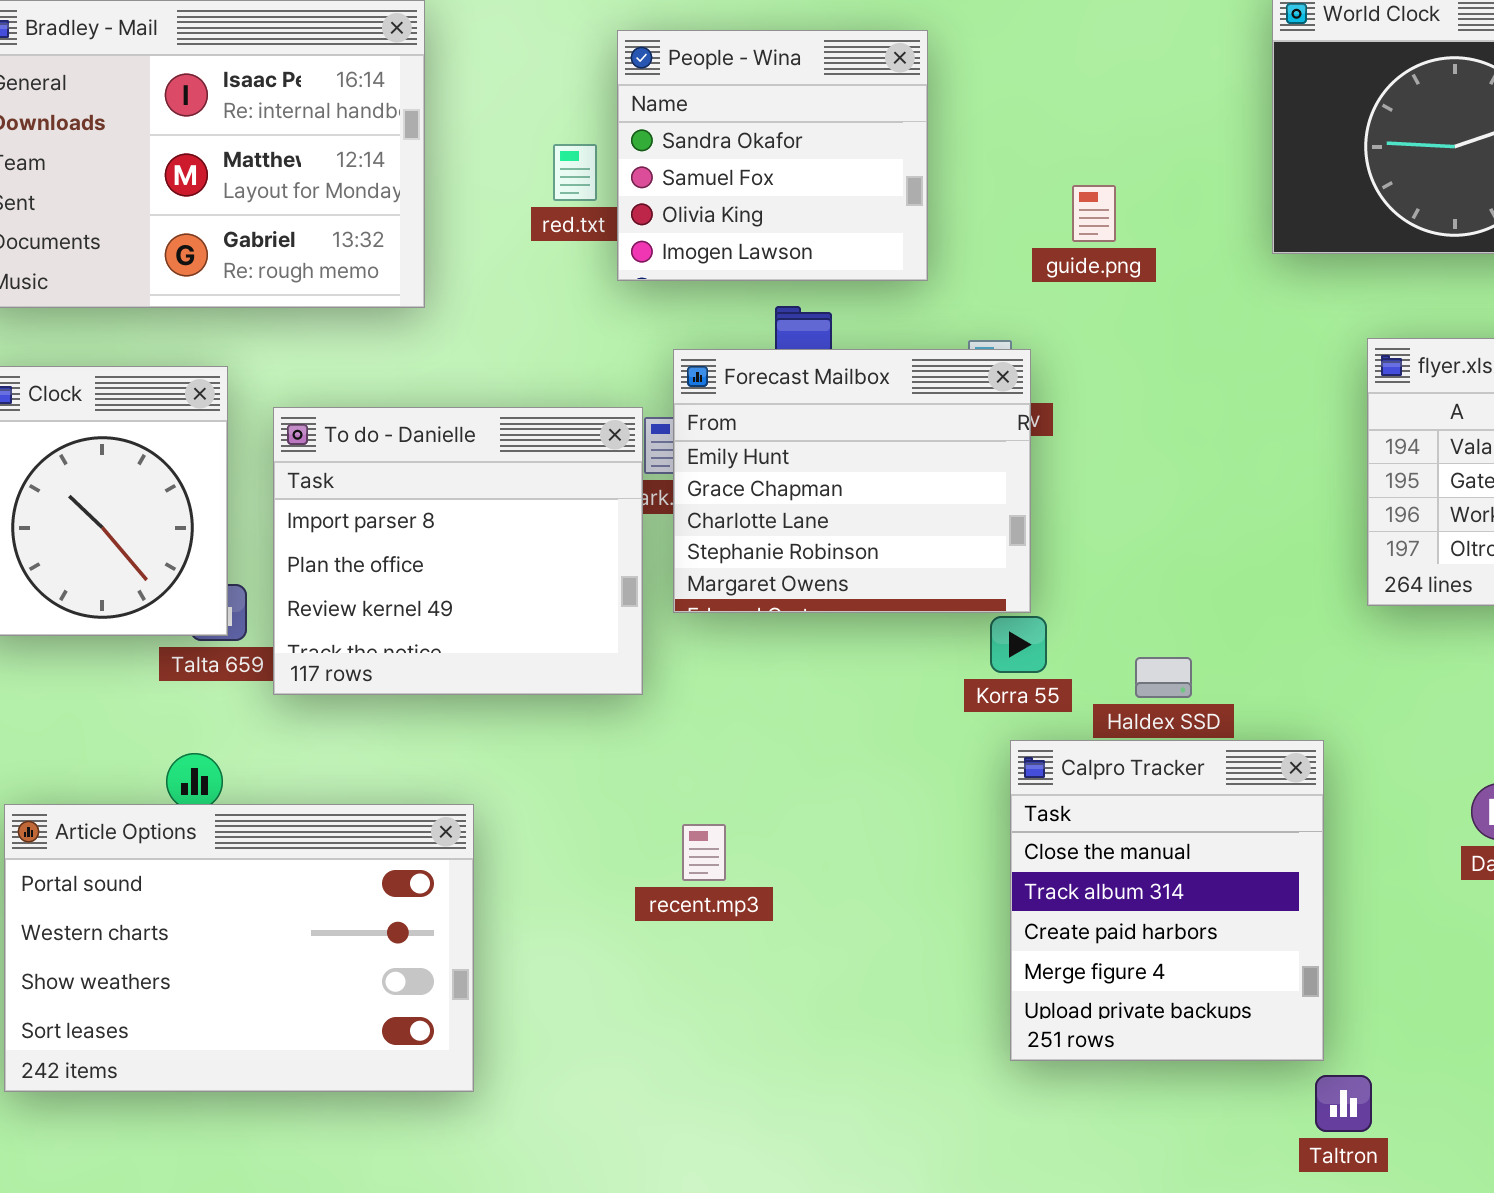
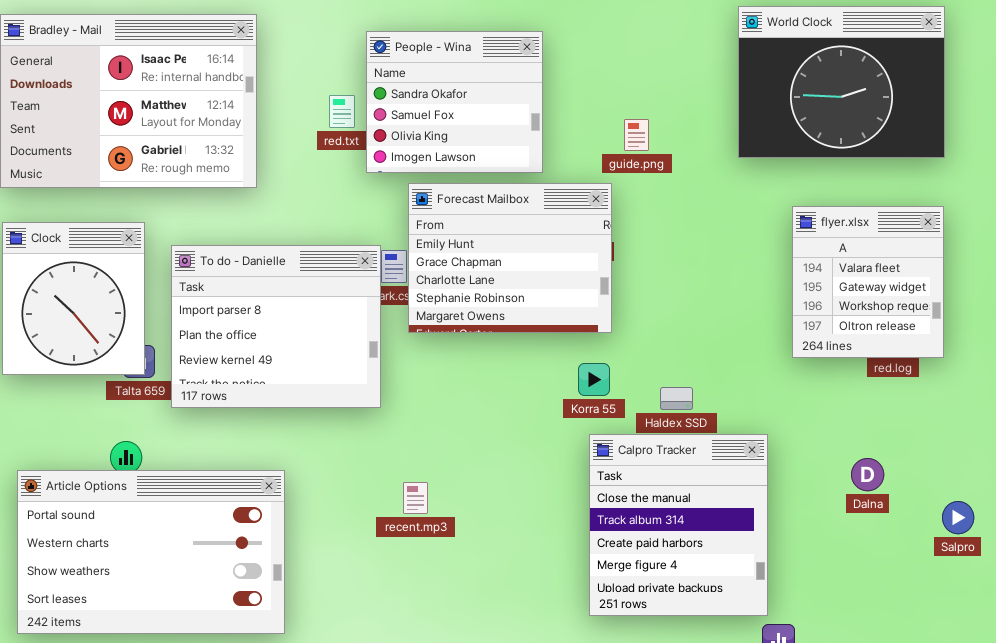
Forecast Mailbox: [673,349,1031,613] -> [408,183,612,333], moved

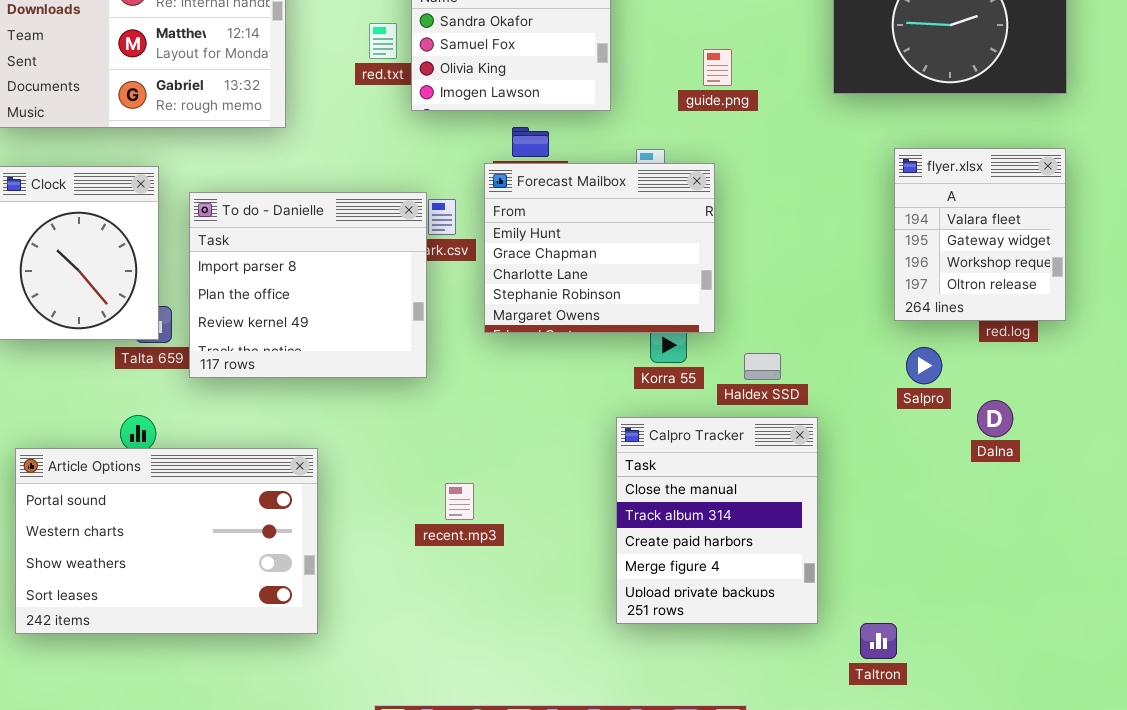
Forecast Mailbox: [408,183,612,333] -> [484,163,715,333], moved
Calpro Tracker: [589,434,768,616] -> [616,417,818,624], moved
Dalna: [851,458,884,491] -> [977,400,1013,437], moved
recent.mp3: [403,482,428,514] -> [445,483,474,520], moved
Salpro: [942,501,974,534] -> [906,347,942,384], moved

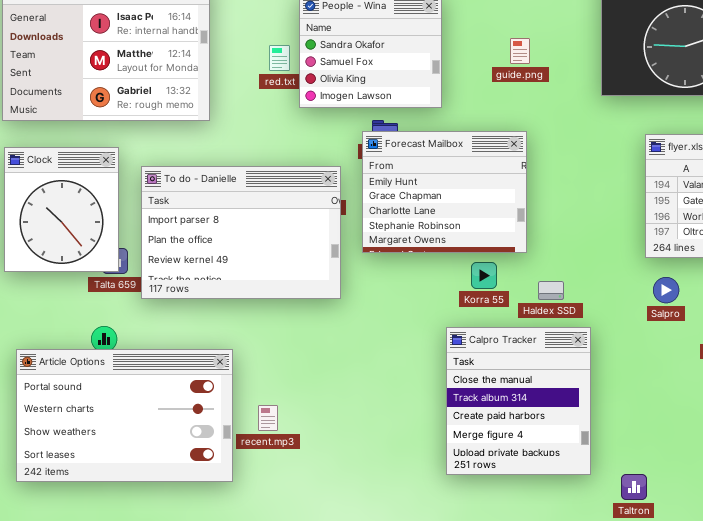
guide.png: [703,49,732,86] -> [510,38,530,64], moved
Forecast Mailbox: [484,163,715,333] -> [362,131,527,253], moved
To do - Danielle: [189,192,427,378] -> [141,166,341,299], resized
recent.mp3: [445,483,474,520] -> [258,405,278,431], moved

